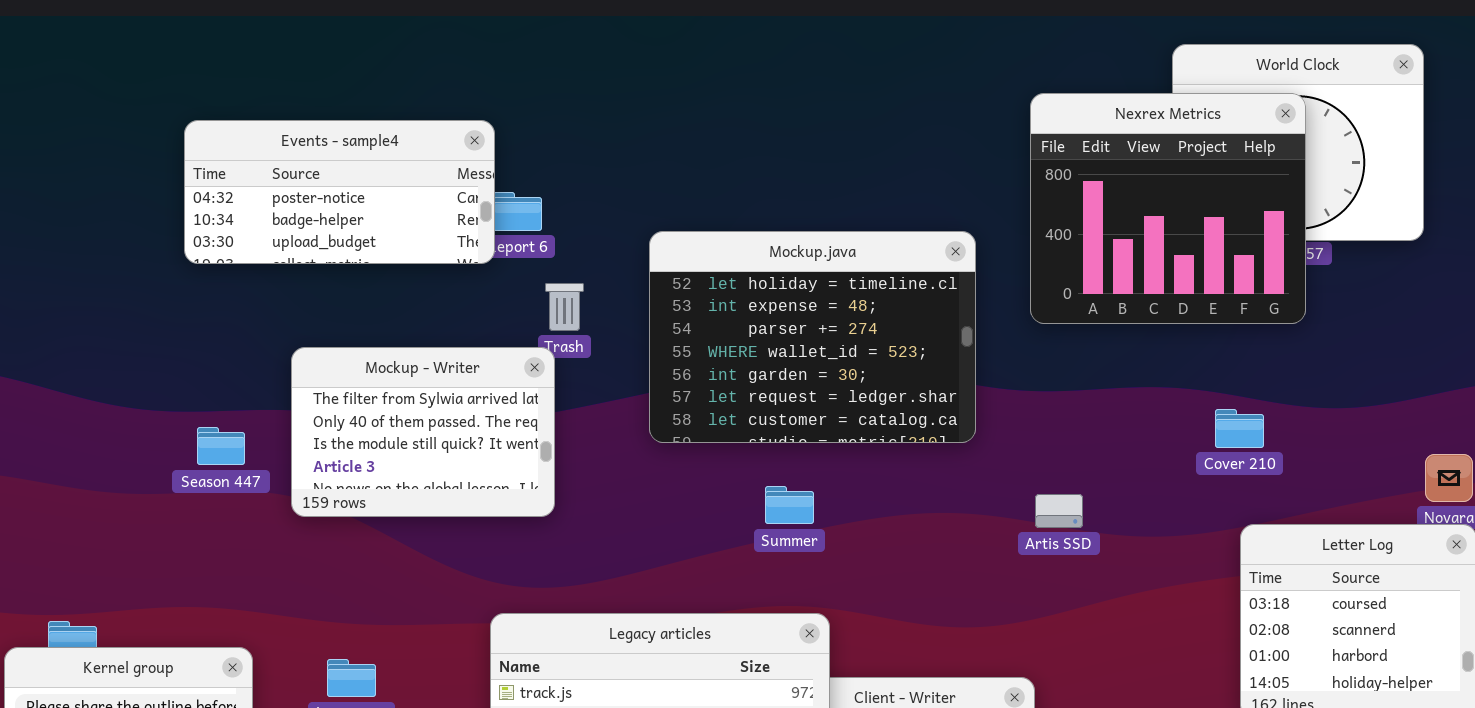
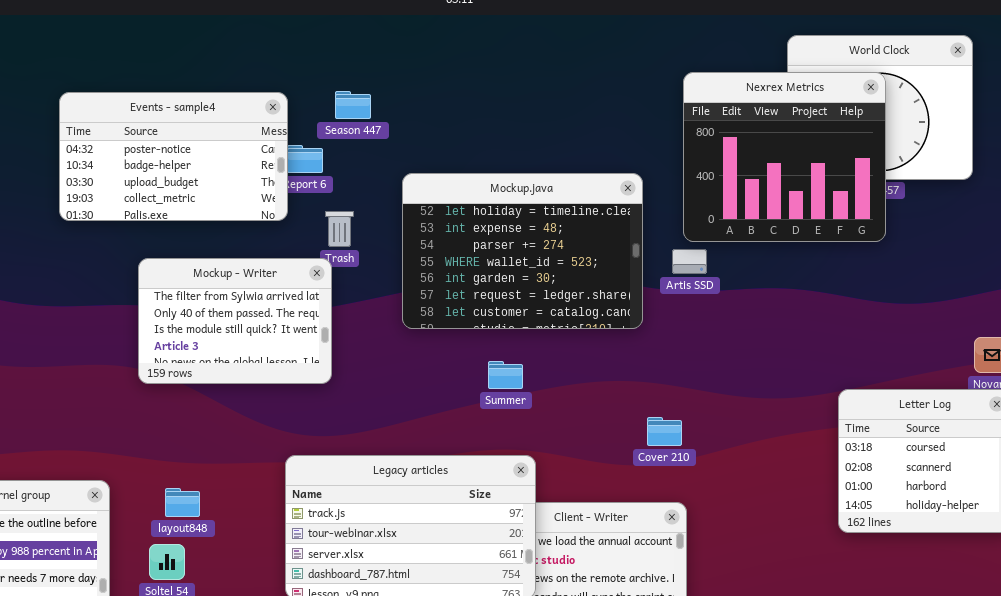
Events - sample4: [184,120,495,264] -> [59,92,288,221], resized
Cover 210: [1215,409,1264,448] -> [647,417,682,446], moved
Season 447: [197,427,245,465] -> [335,91,371,119], moved
Artis SSD: [1035,494,1083,528] -> [672,249,707,274], moved

